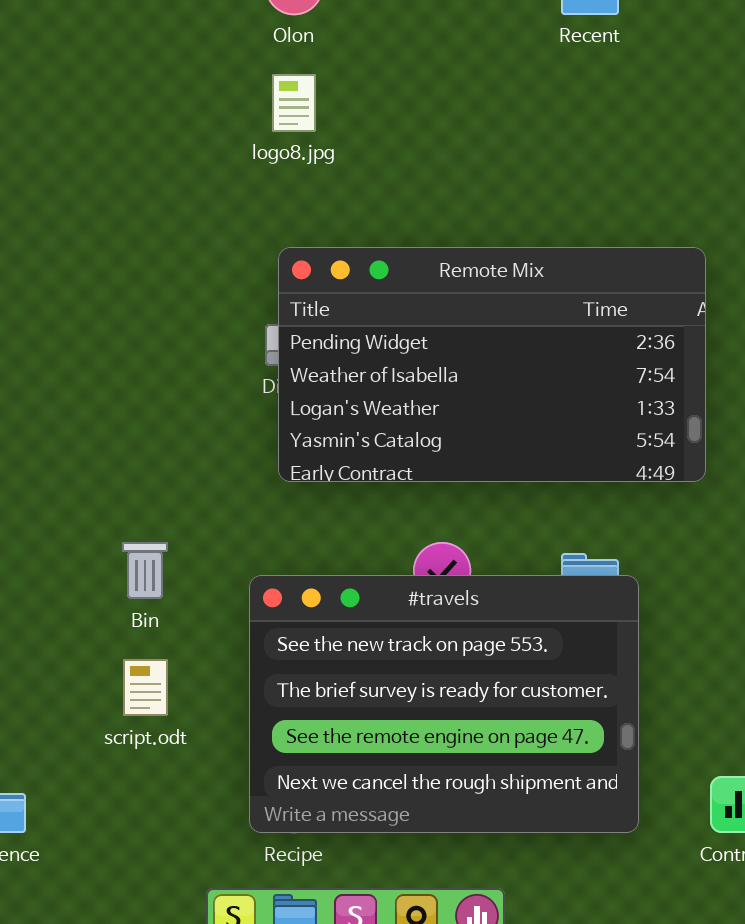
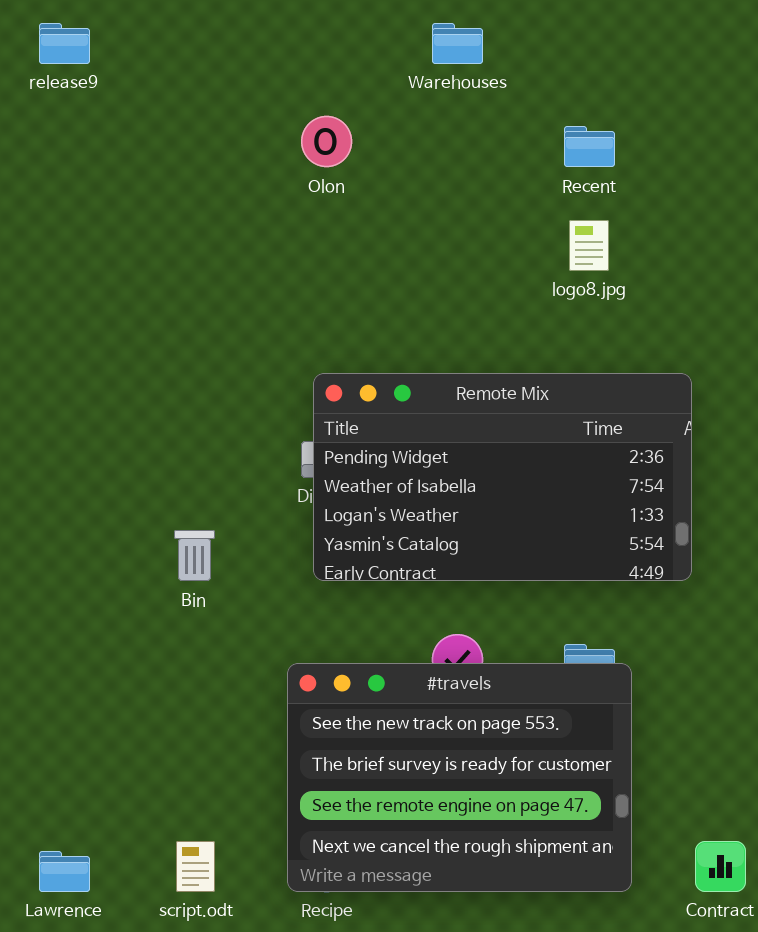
logo8.jpg: [272,74,316,132] -> [569,220,609,271], moved
Bin: [122,542,168,599] -> [174,530,215,581], moved
script.odt: [123,659,168,716] -> [176,841,215,892], moved

